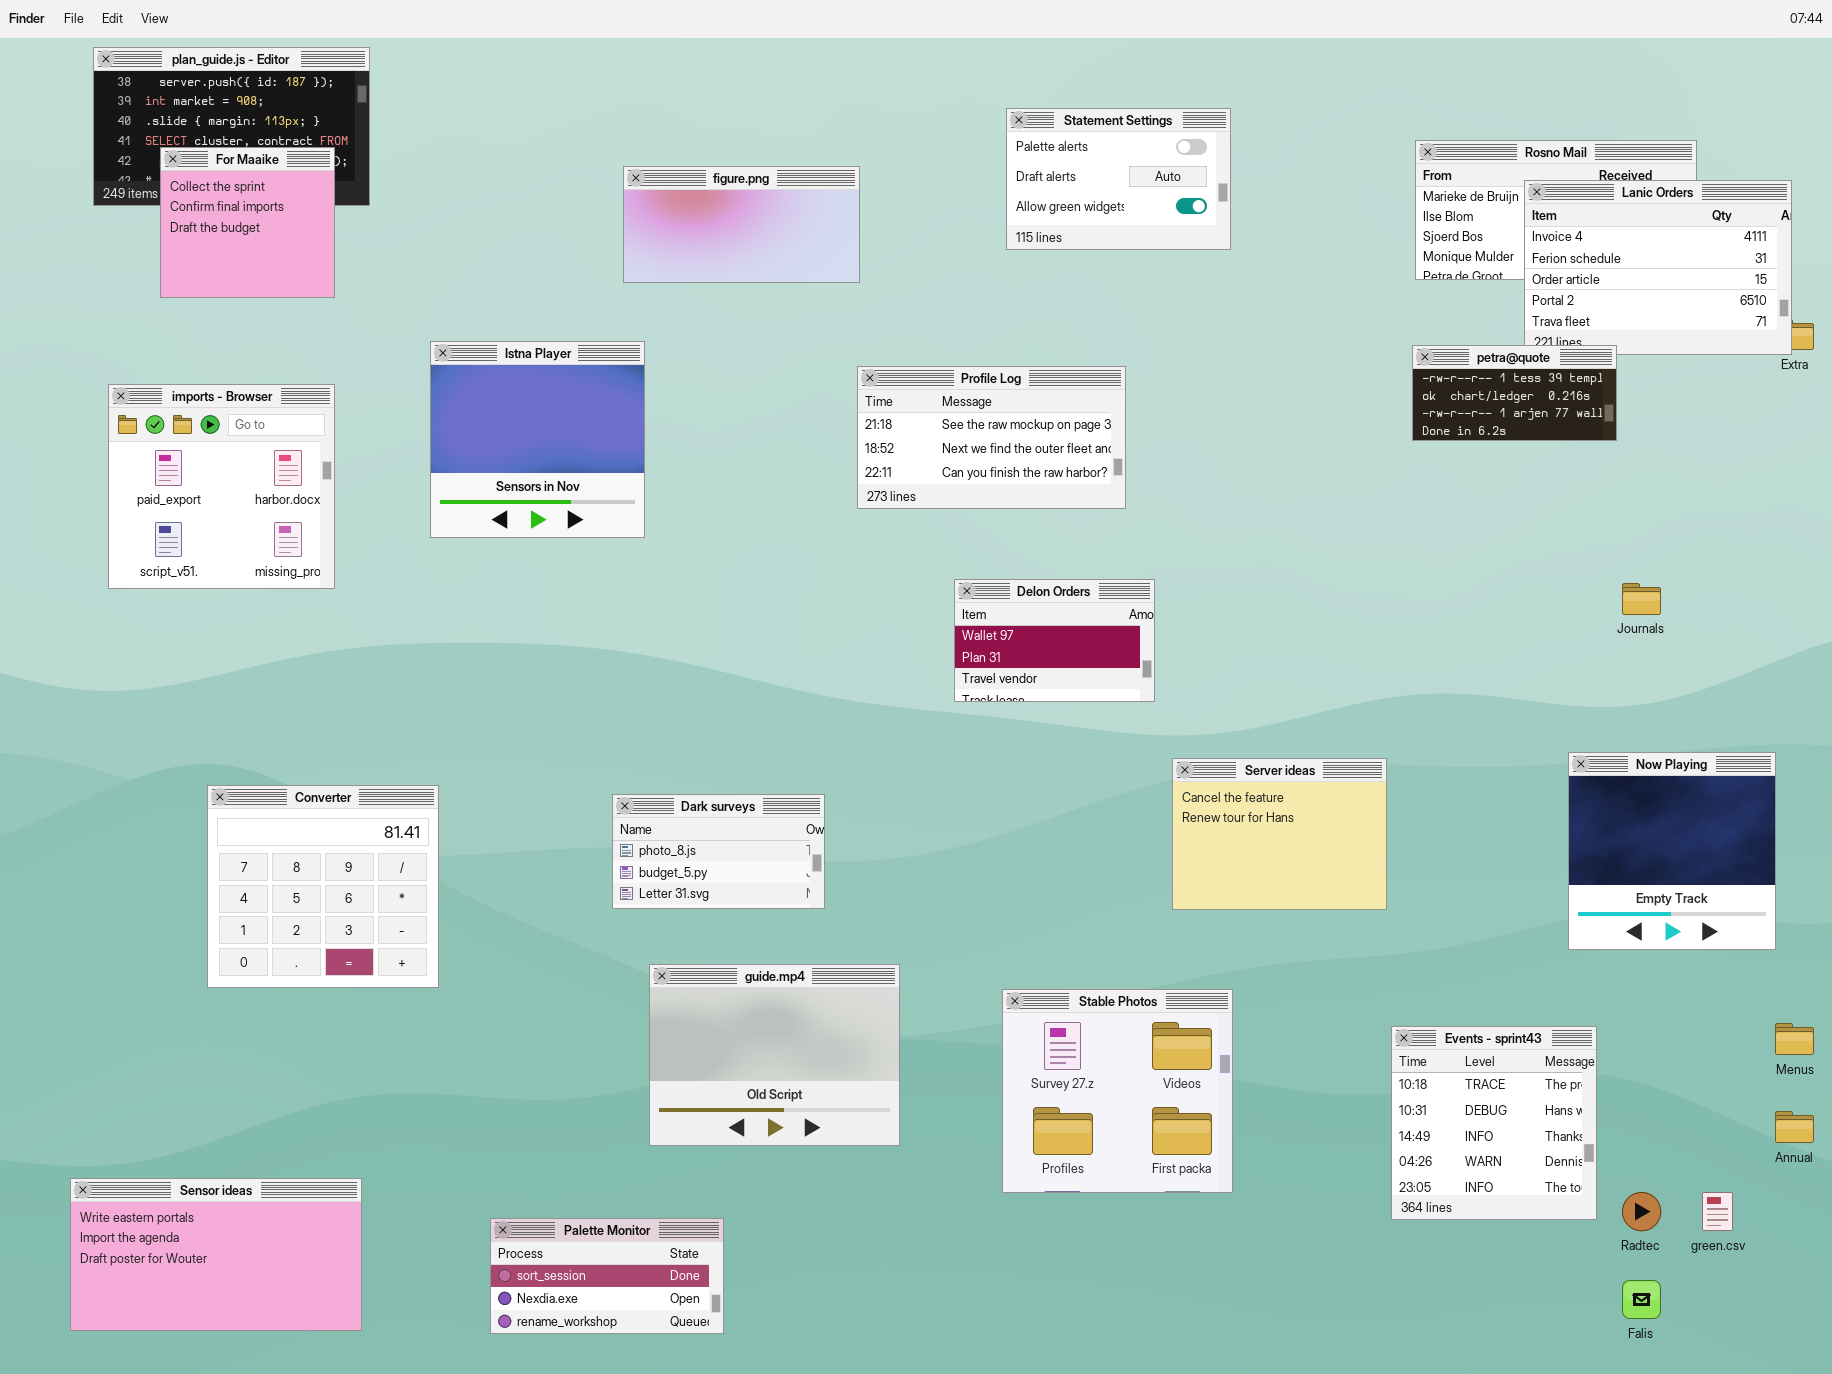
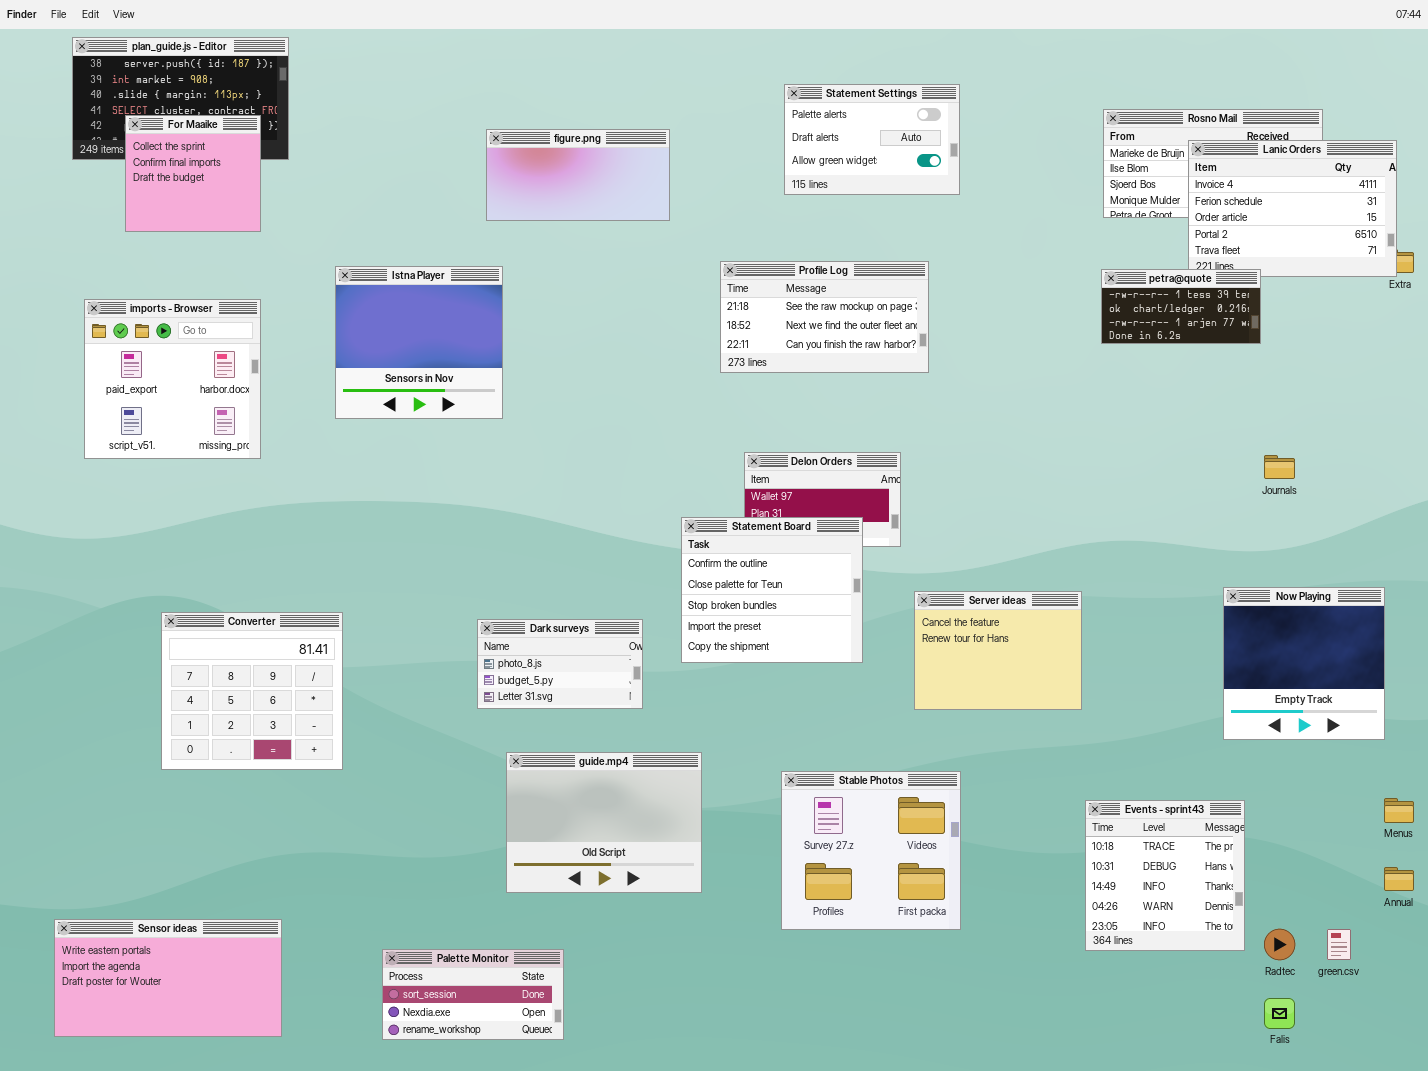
Profile Log: [857,366,1126,509] -> [720,261,929,373], moved
Statement Board: none -> [681,517,863,663], opened

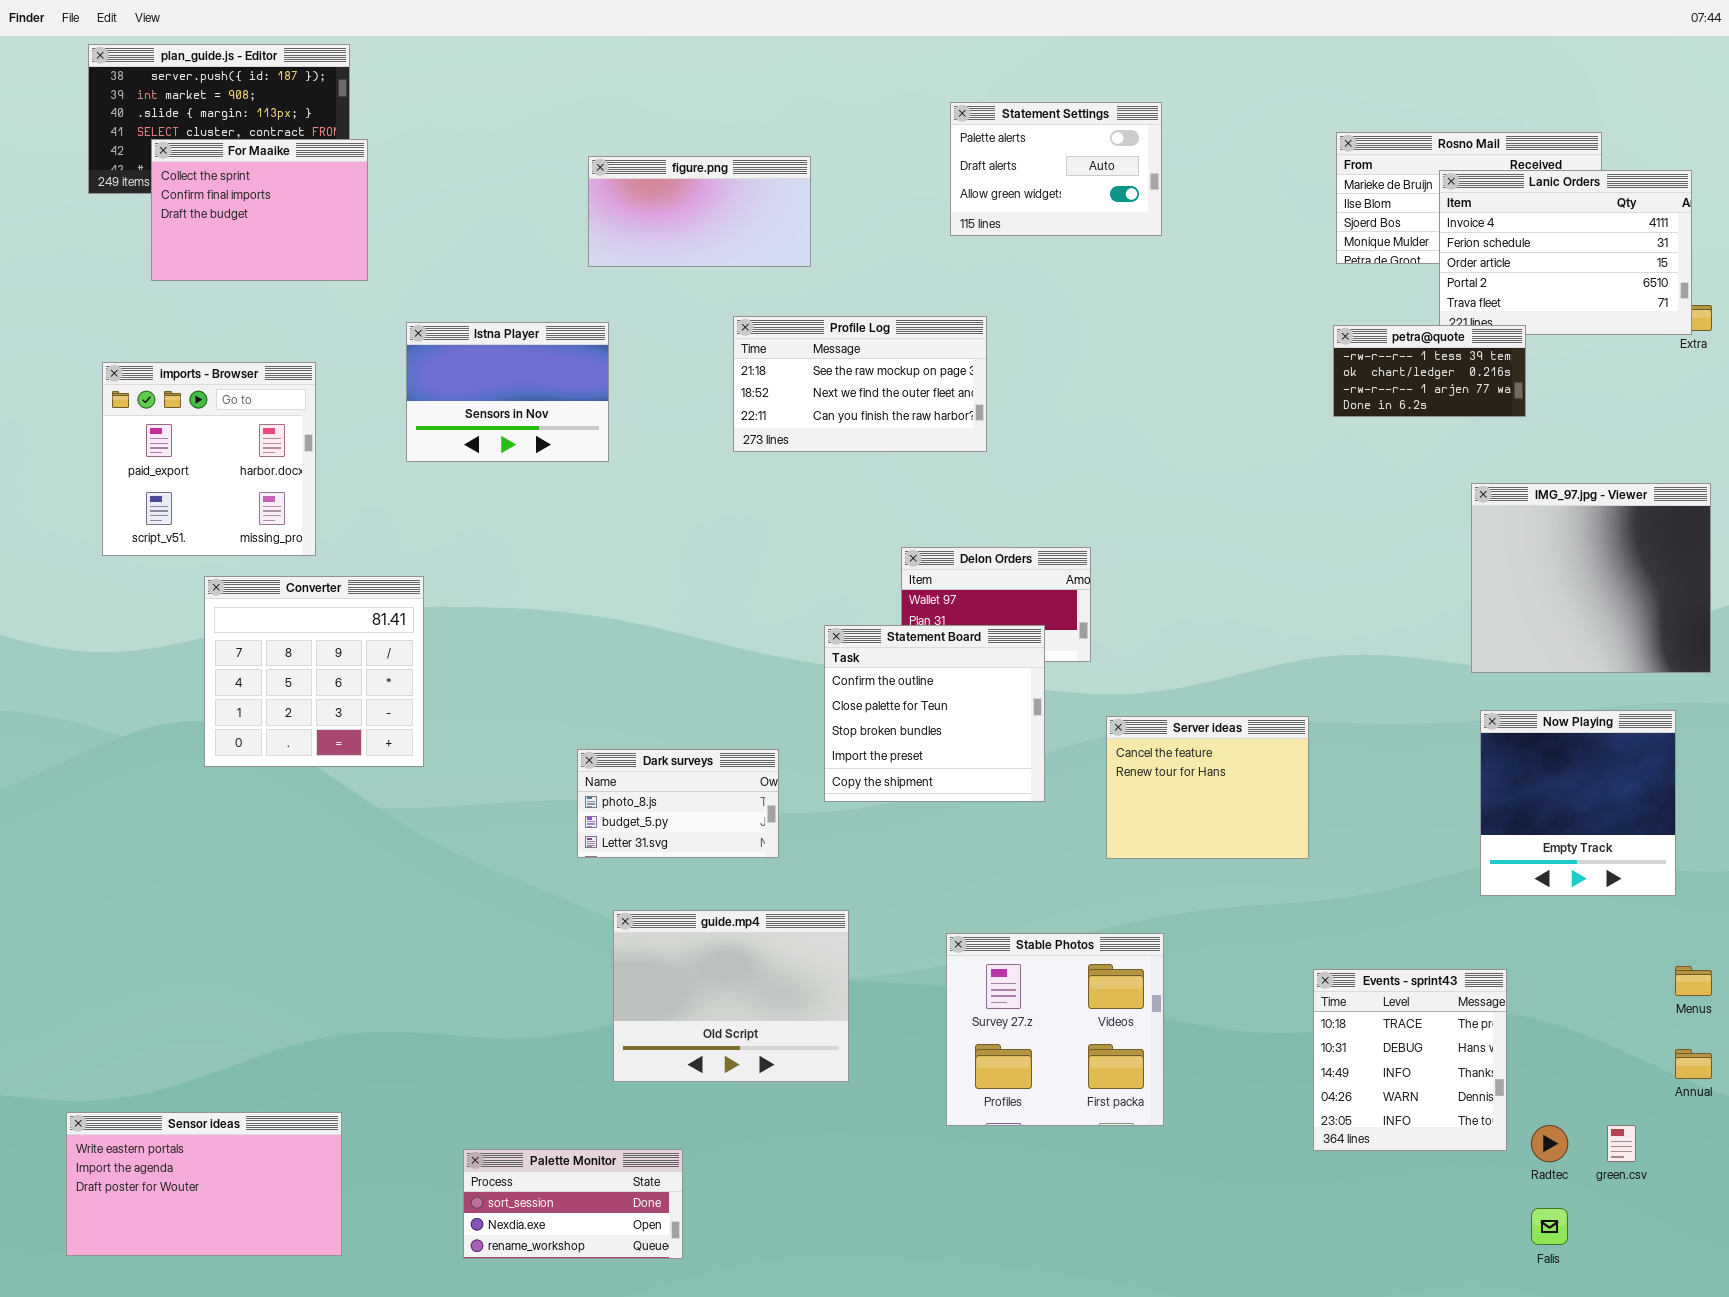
For Maaike: [125,115,261,232] -> [151,139,368,281], resized
Profile Log: [720,261,929,373] -> [733,316,987,452], moved
Istna Player: [335,266,503,419] -> [406,322,609,462], resized
IMG_97.jpg - Viewer: none -> [1471,483,1711,673], opened
Converter: [161,612,343,770] -> [204,576,424,767], moved

